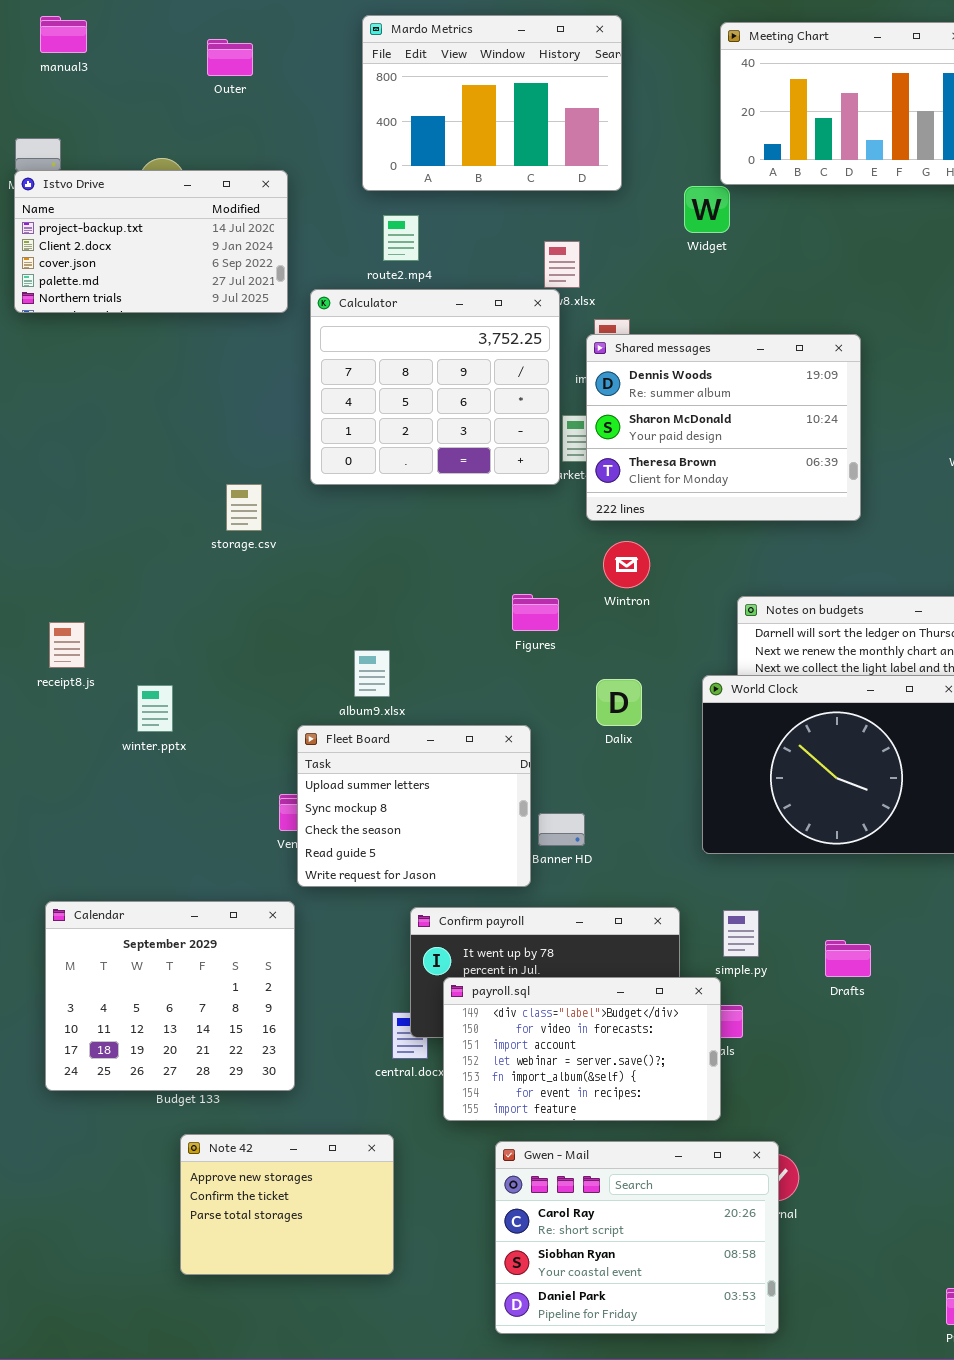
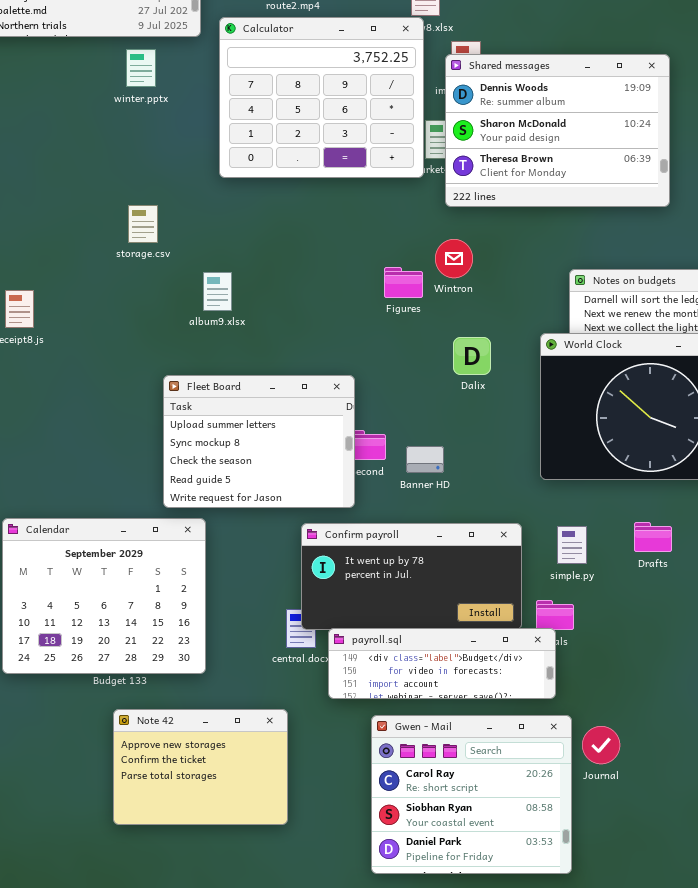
storage.csv: [226,484,262,531] -> [128,205,158,243], moved
Wintron: [603,541,650,588] -> [435,239,473,278], moved
album9.xlsx: [354,650,390,697] -> [203,272,232,311], moved
winter.pptx: [137,685,173,732] -> [126,49,156,87], moved
Fleet Board: [297,725,531,887] -> [163,375,355,508], moved
Drafts: [825,940,871,977] -> [634,522,672,552], moved
payroll.sql: [443,977,721,1121] -> [328,628,556,699], resized
Gwen - Mail: [495,1141,779,1334] -> [371,715,572,874], resized

